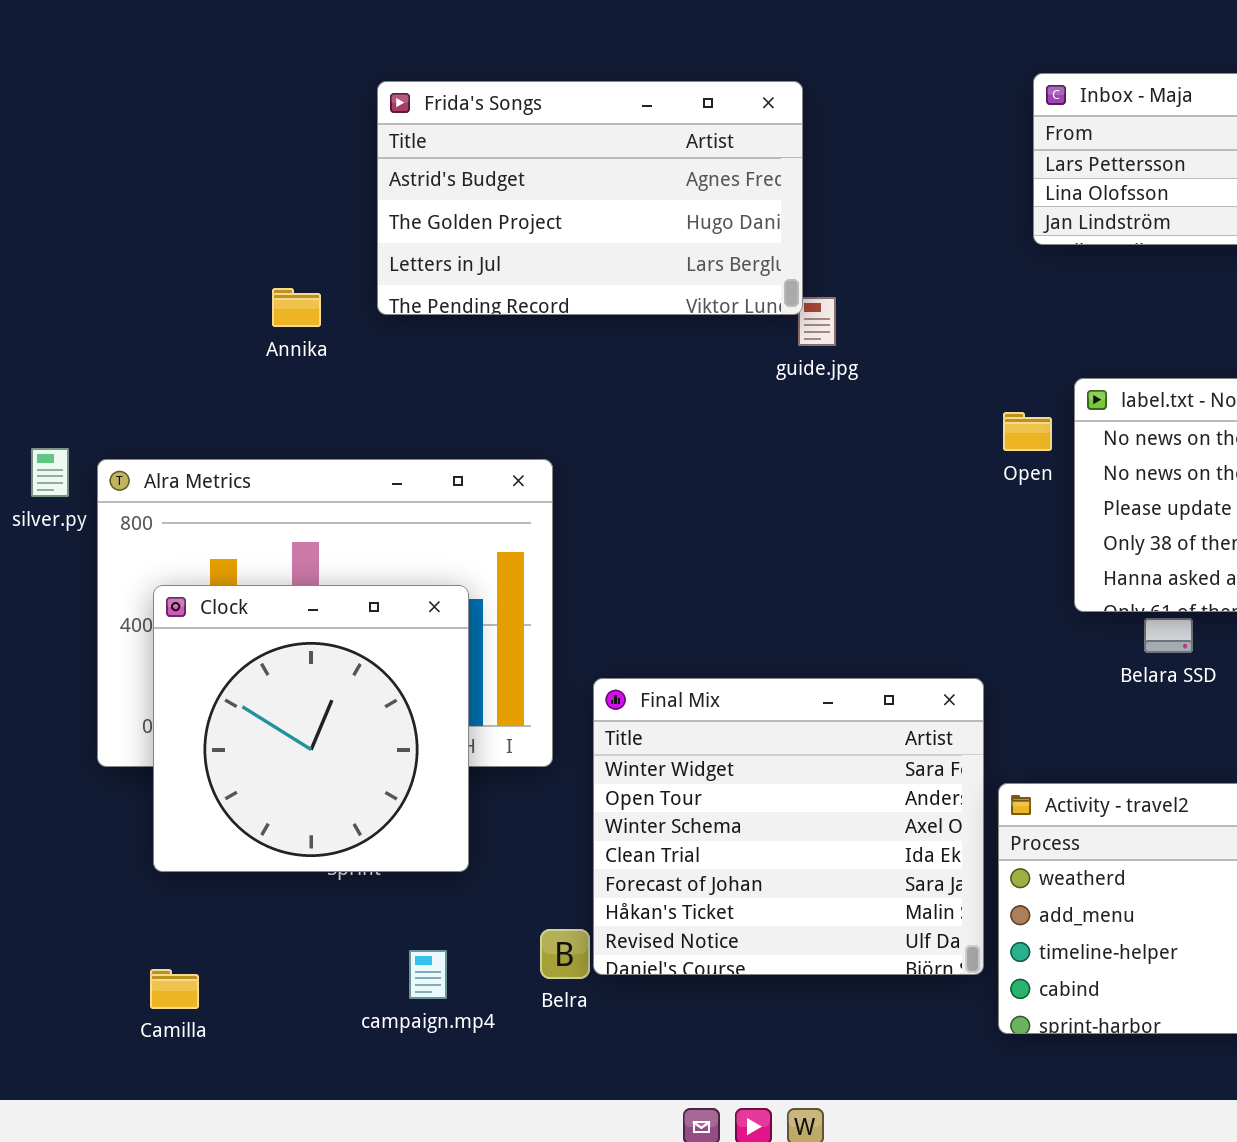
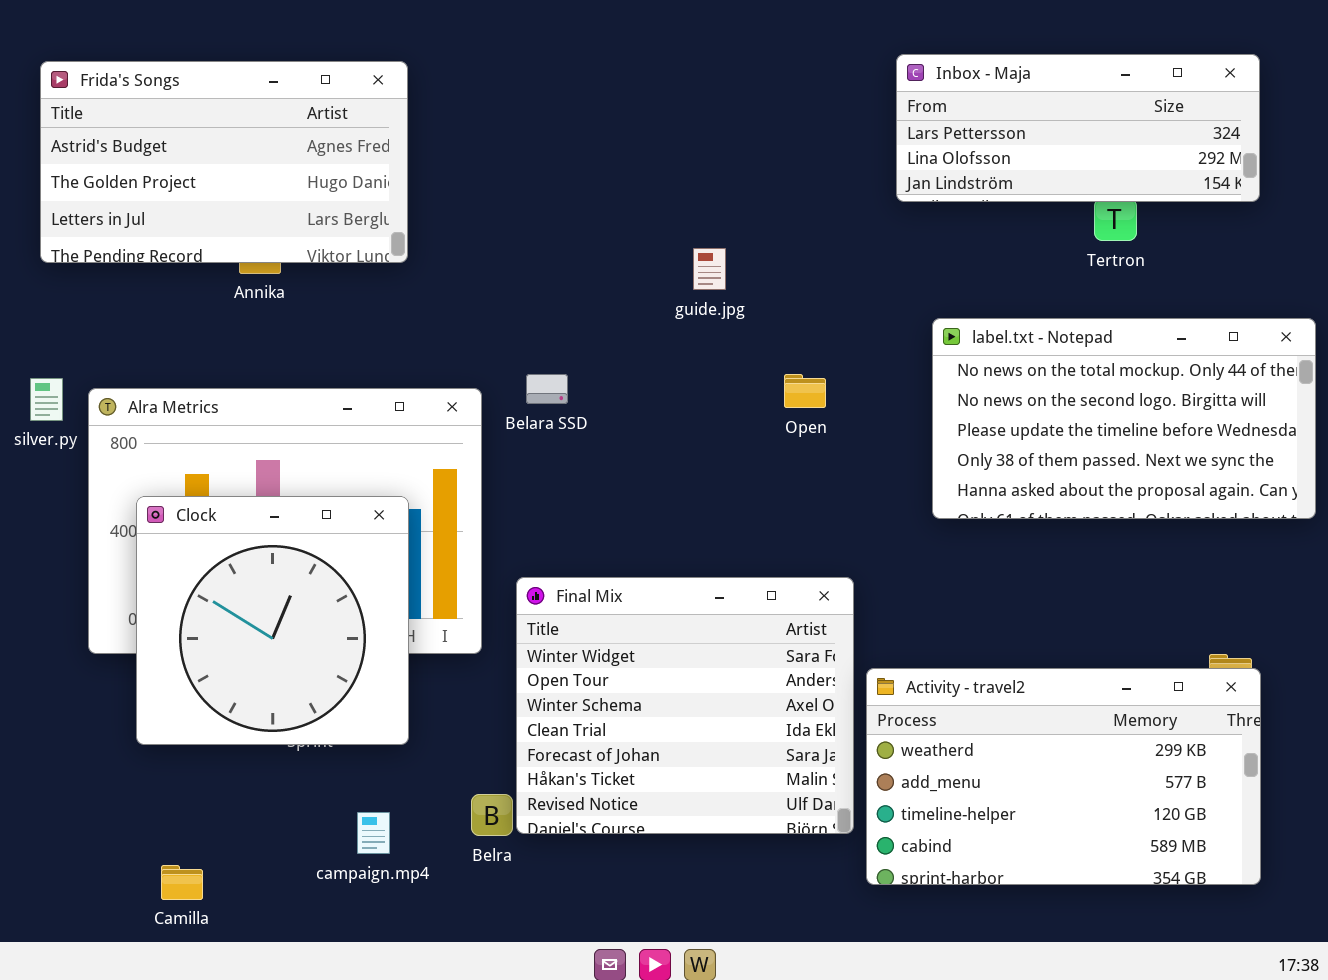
Frida's Songs: [377,81,803,315] -> [40,61,408,263], moved
Open: [1003,412,1052,451] -> [784,374,826,408], moved
Belara SSD: [1144,618,1193,653] -> [526,374,568,404], moved
Camilla: [150,969,199,1009] -> [161,865,203,900], moved

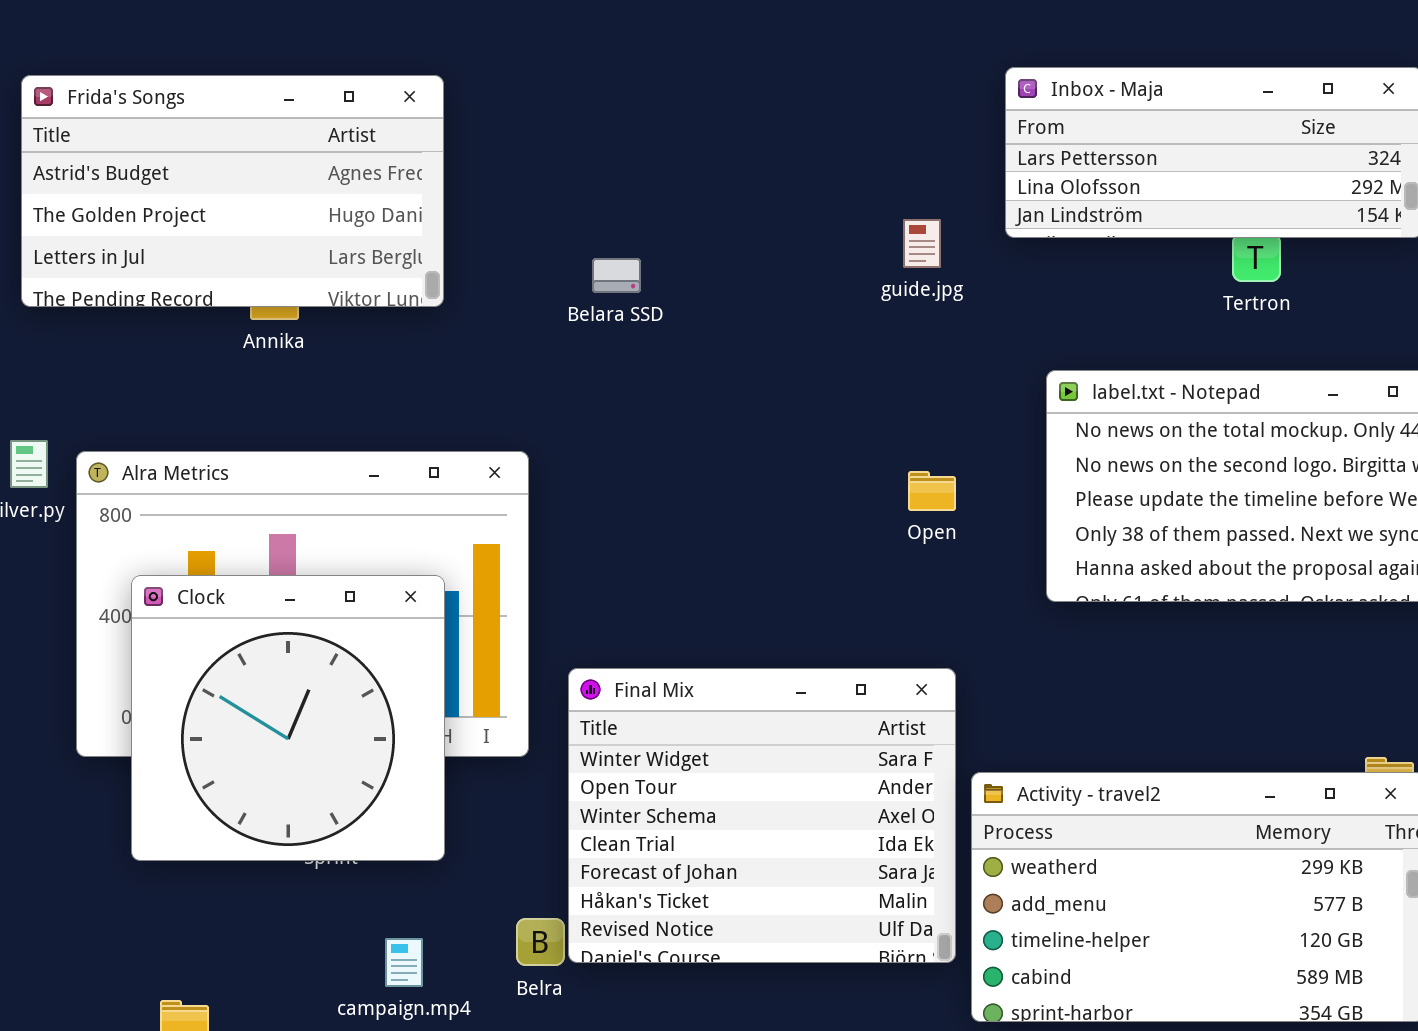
guide.jpg: [693,248,726,290] -> [903,219,941,268], moved
Belara SSD: [526,374,568,404] -> [592,258,641,293], moved
Open: [784,374,826,408] -> [908,471,956,511], moved

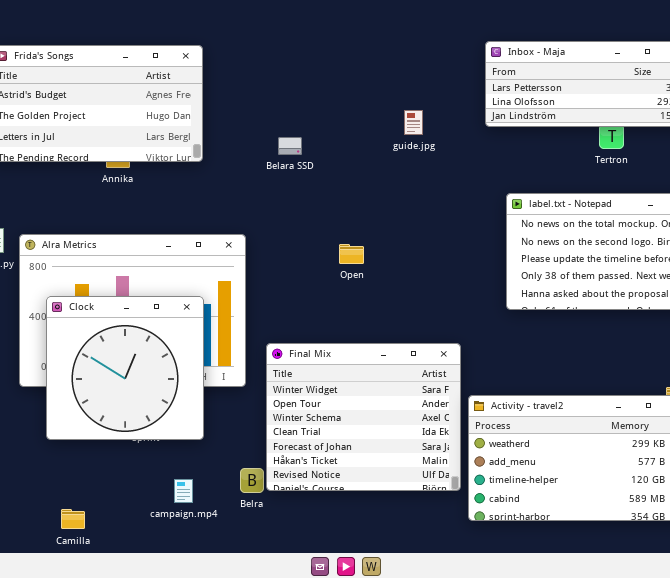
guide.jpg: [903,219,941,268] -> [404,110,423,135], moved
Open: [908,471,956,511] -> [339,244,364,264], moved

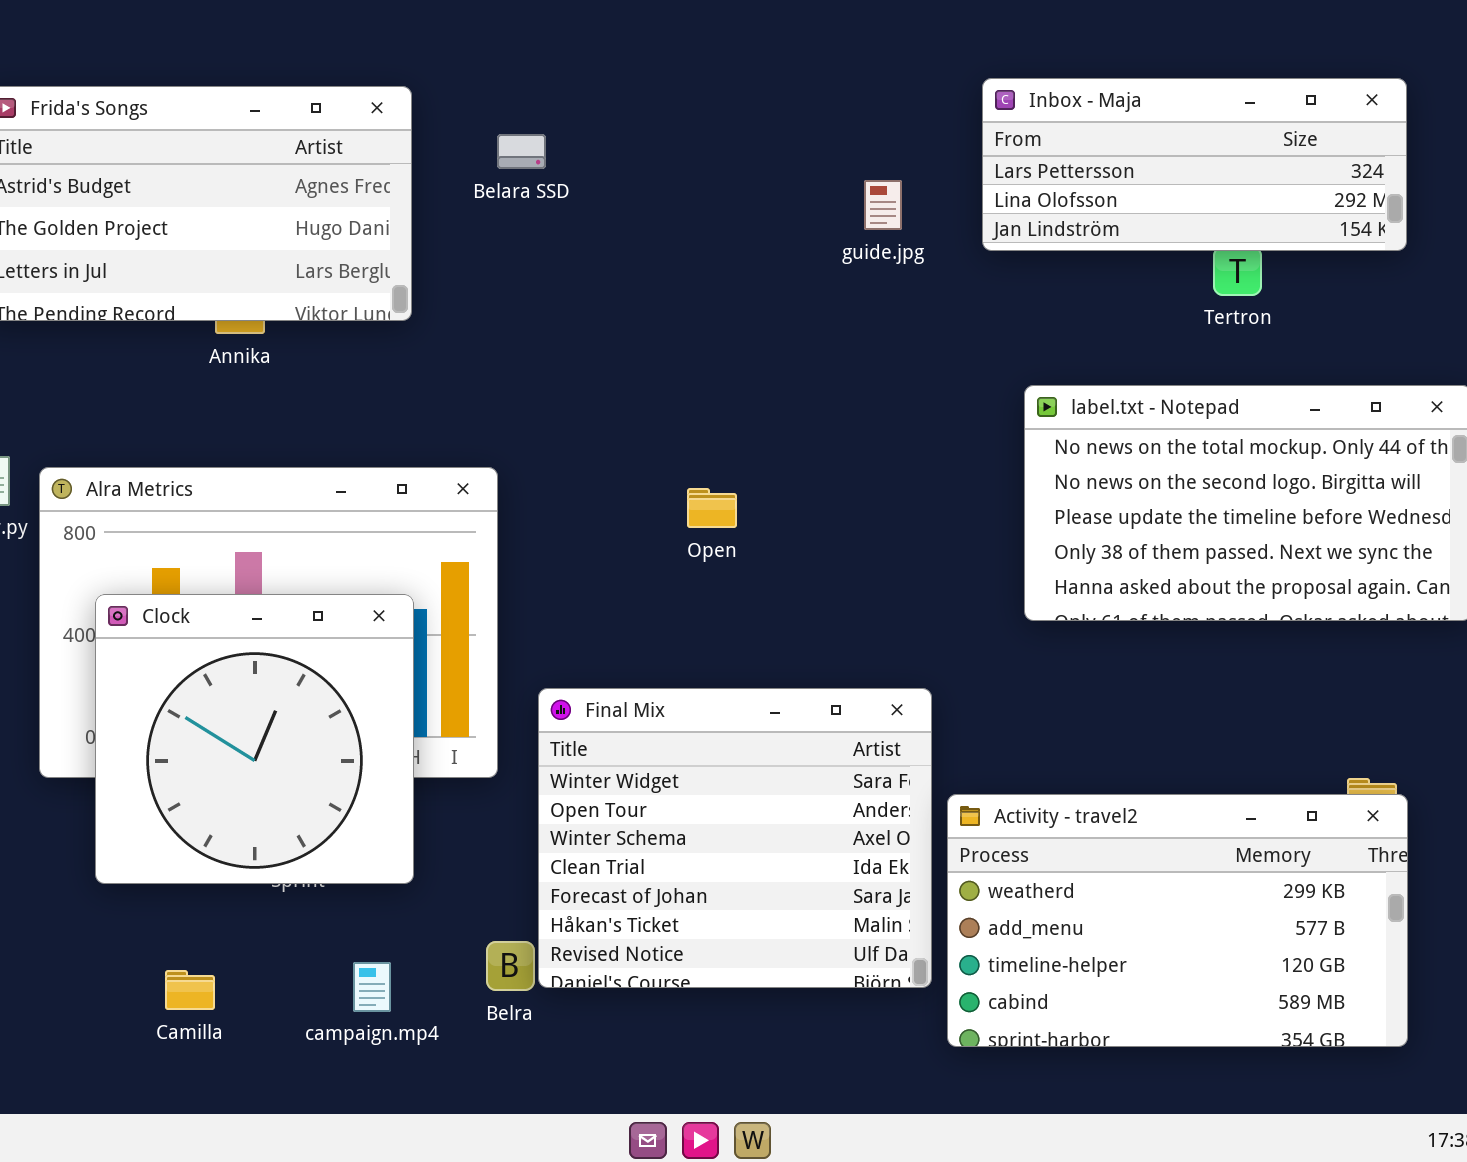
guide.jpg: [404,110,423,135] -> [864,180,902,230], moved
Belara SSD: [278,137,302,155] -> [497,134,546,169], moved
Camilla: [61,509,85,529] -> [165,970,215,1010], moved

